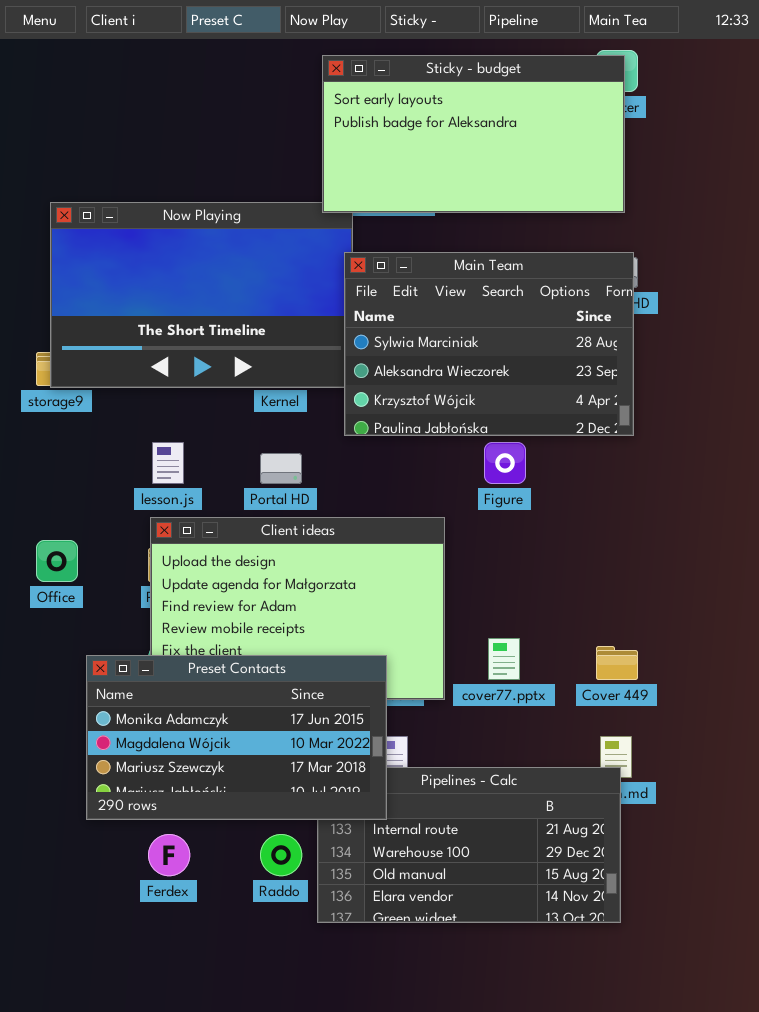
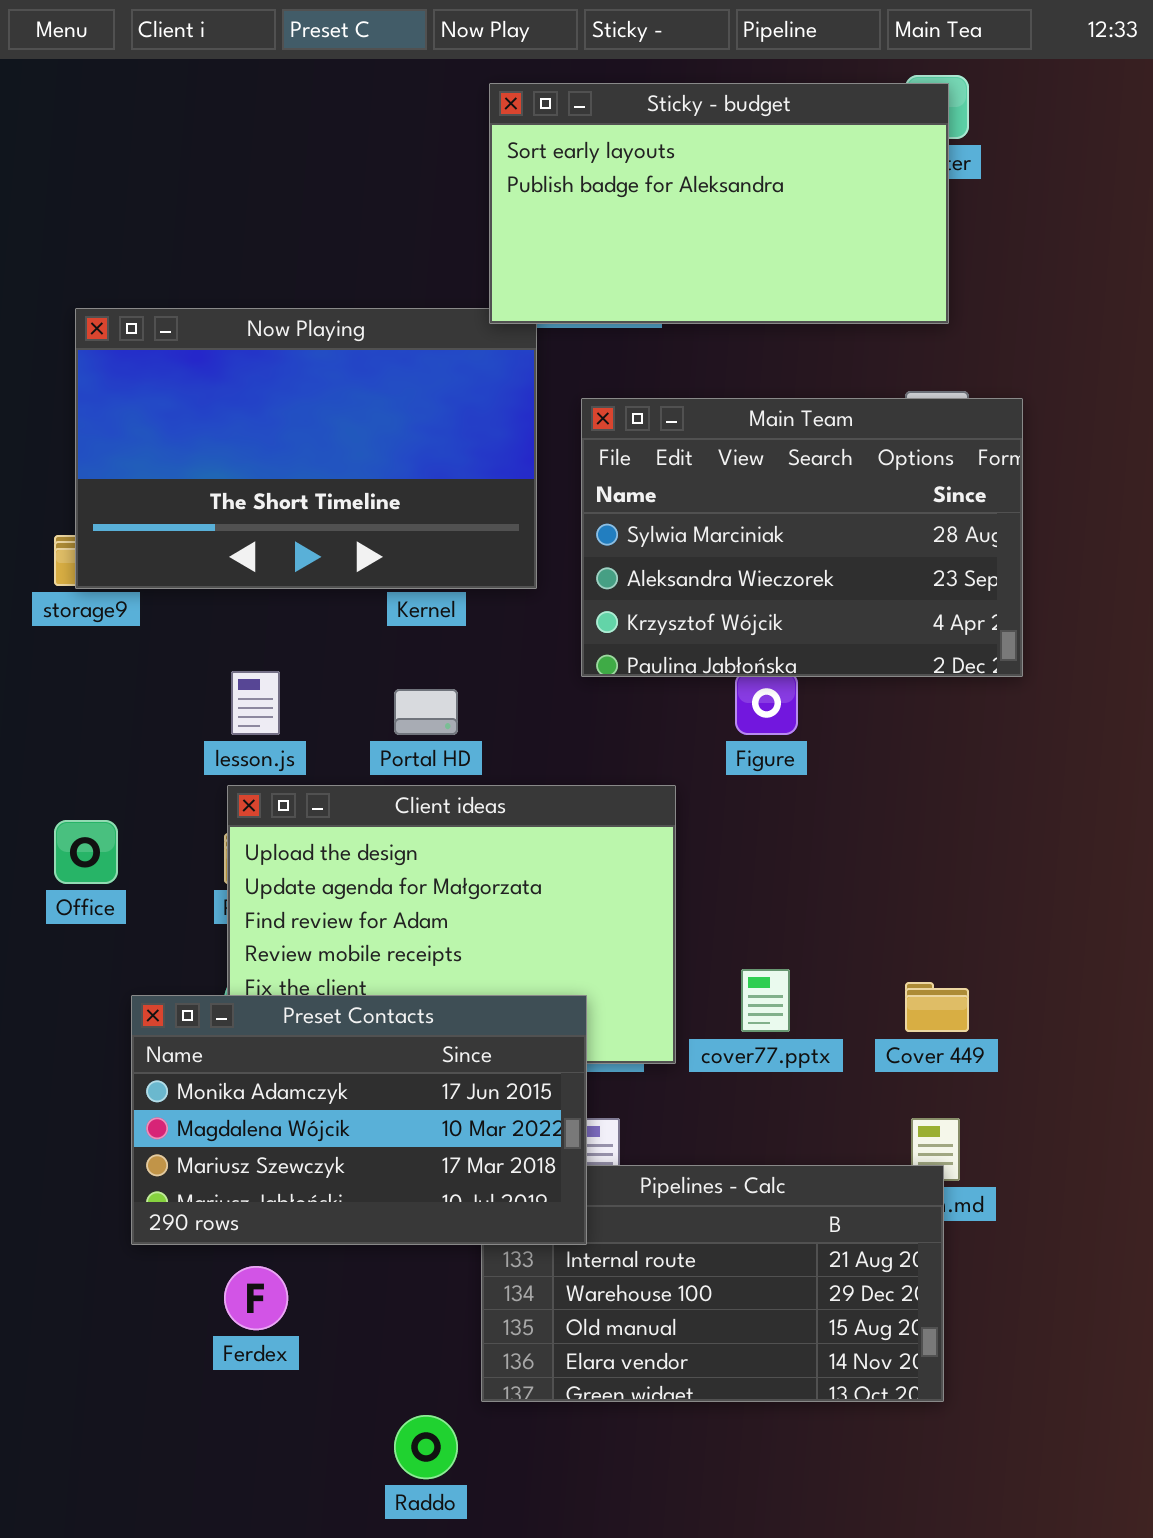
Main Team: [344,252,634,436] -> [581,398,1023,677], moved
Raddo: [260,834,302,876] -> [394,1415,458,1479], moved

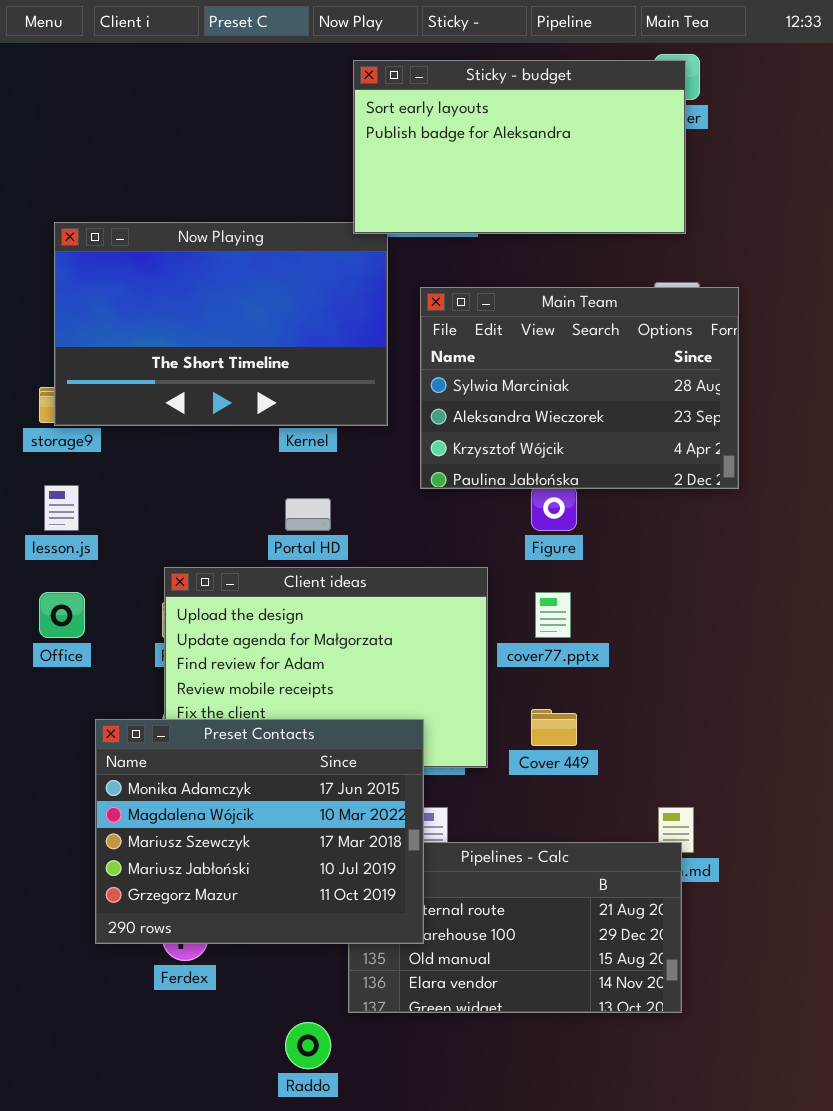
lesson.js: [231,671,280,735] -> [44,485,79,531], moved
cover77.pptx: [741,969,790,1032] -> [535,592,571,638], moved
Cover 449: [905,982,969,1032] -> [531,709,577,746], moved
Preset Contacts: [131,995,587,1245] -> [95,719,424,944], resized

